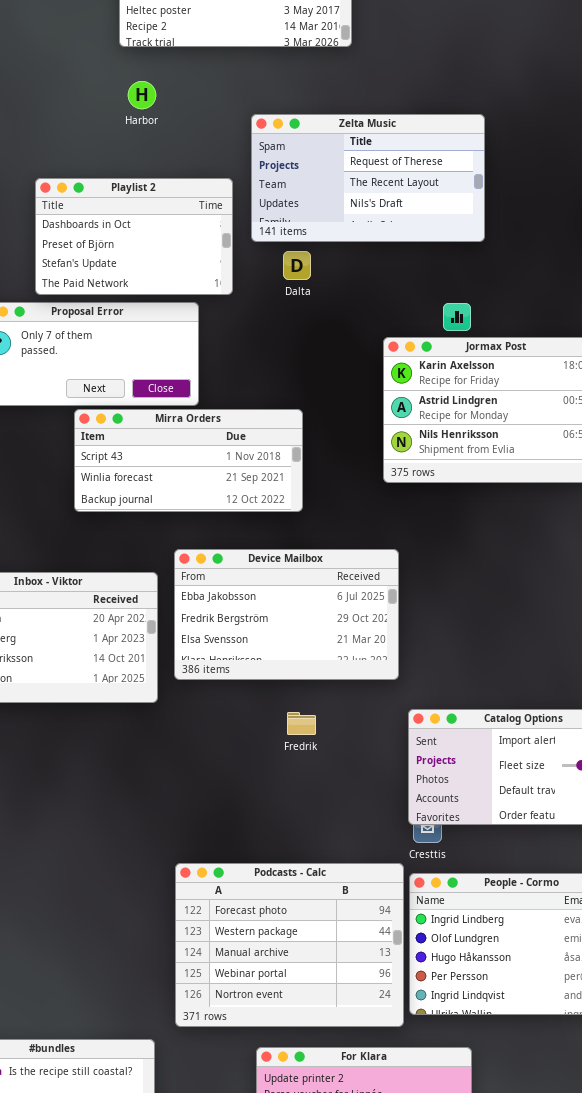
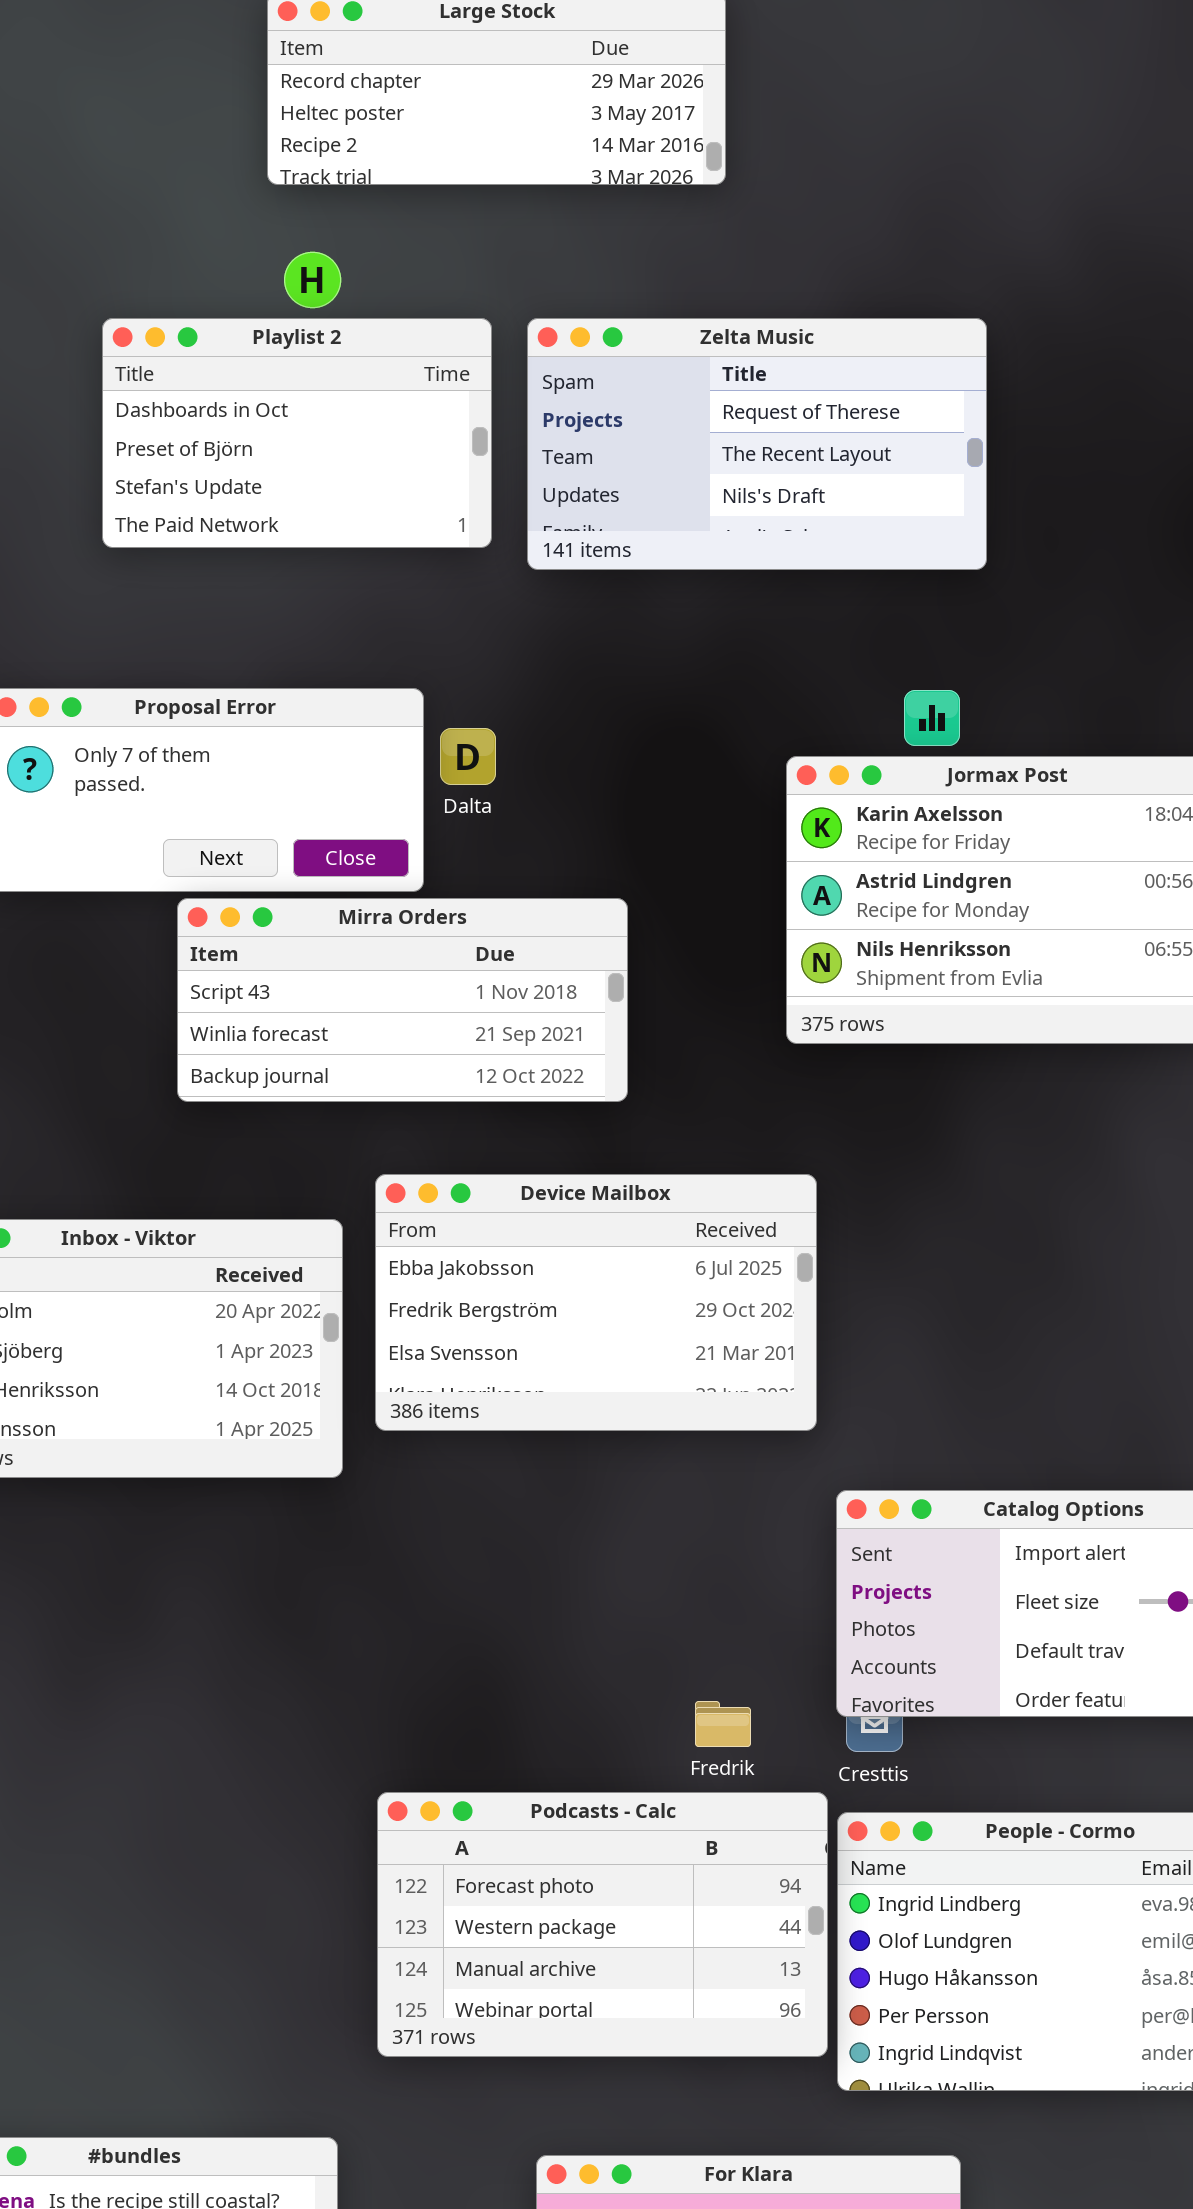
Playlist 2: [35,178,233,295] -> [102,318,492,548], moved
Dalta: [283,251,311,280] -> [440,728,496,785], moved
Fredrik: [287,712,316,735] -> [695,1701,751,1747], moved
Podcasts - Calc: [175,863,404,1027] -> [377,1792,828,2057], resized

